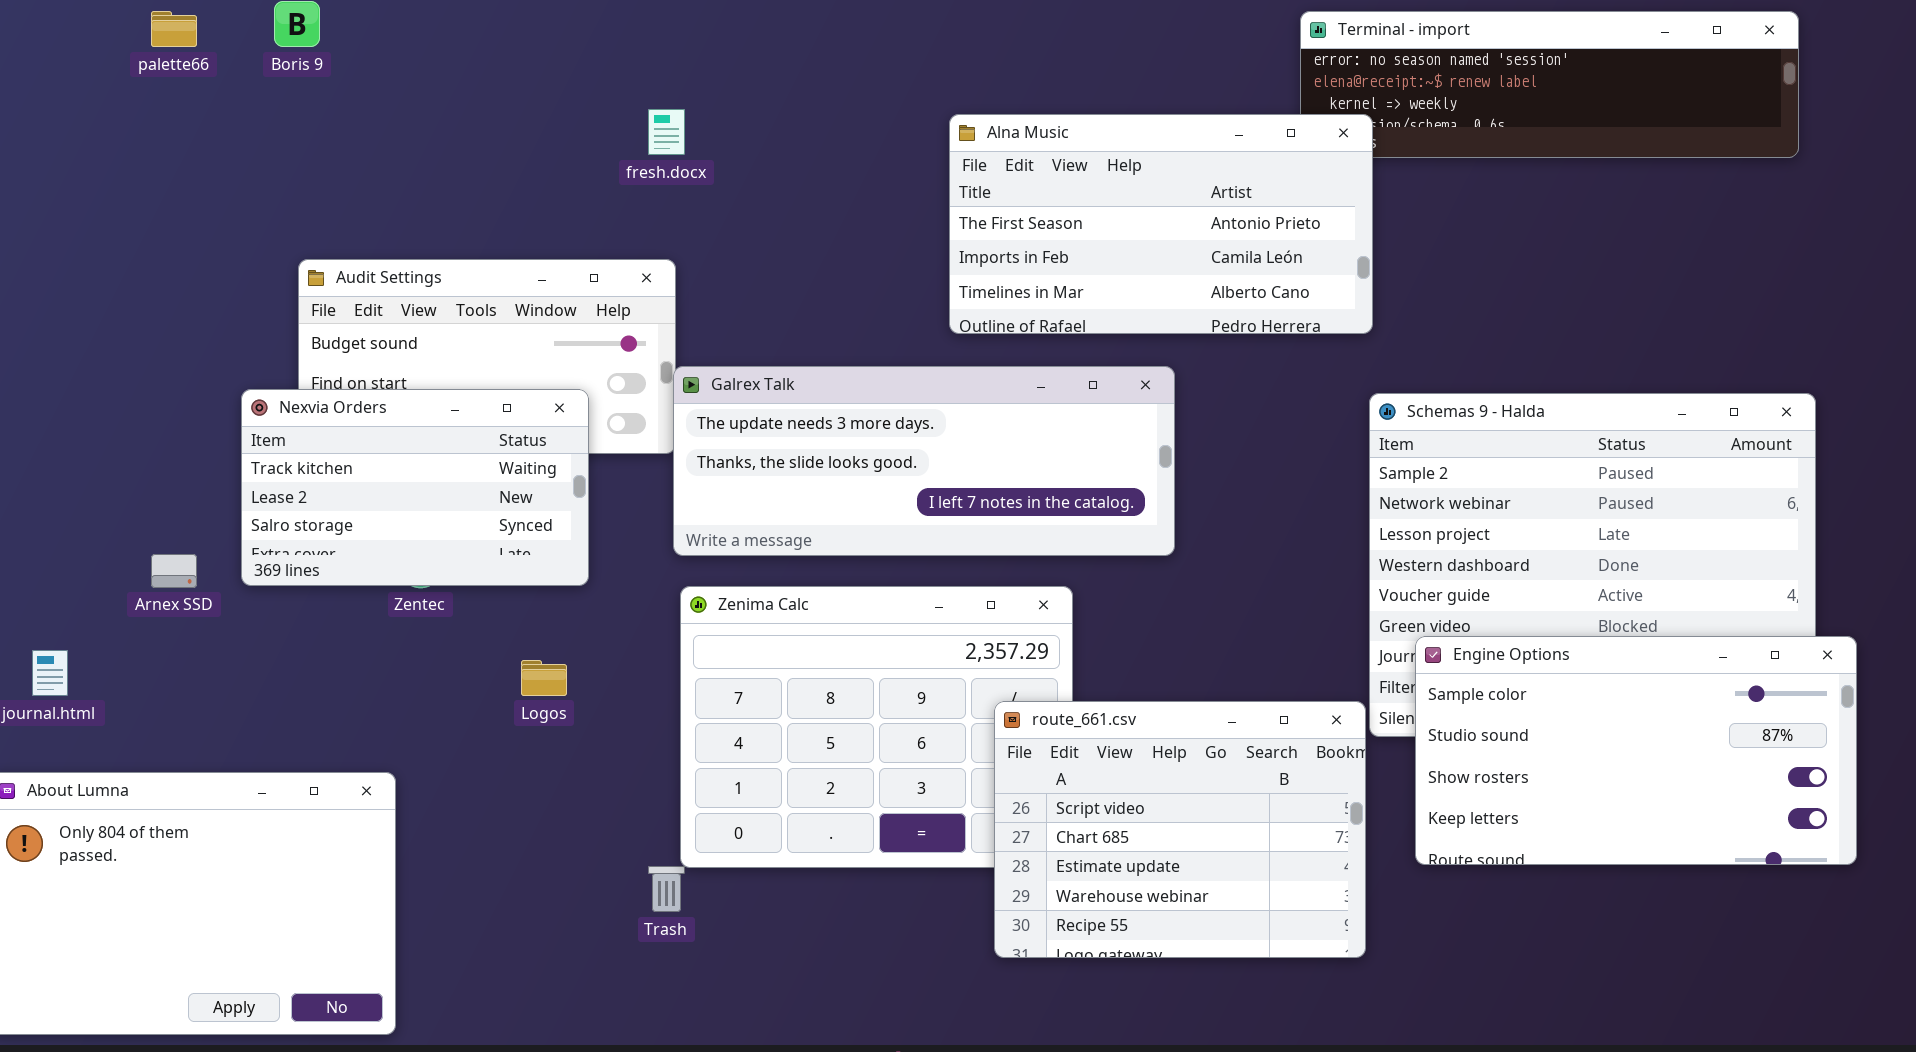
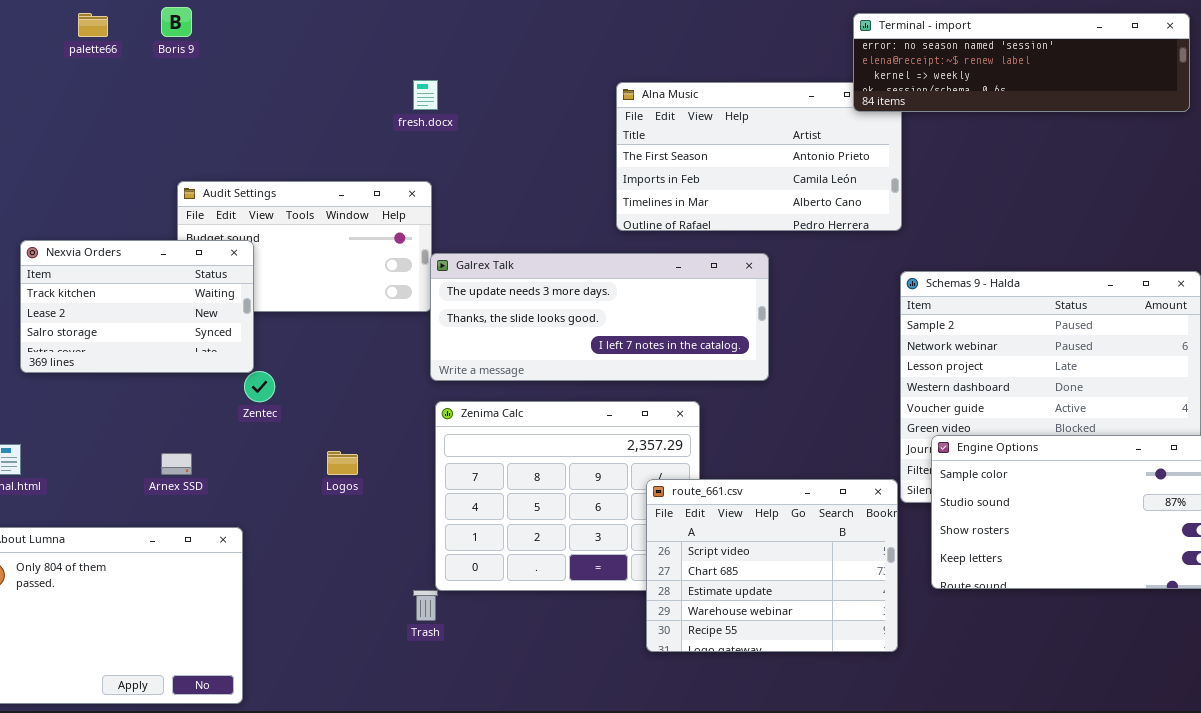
Terminal - import: [1300,11,1799,158] -> [853,13,1190,112], raised
Nexvia Orders: [241,389,589,586] -> [20,240,254,373], moved
Arnex SSD: [151,554,197,588] -> [161,453,192,475], moved

